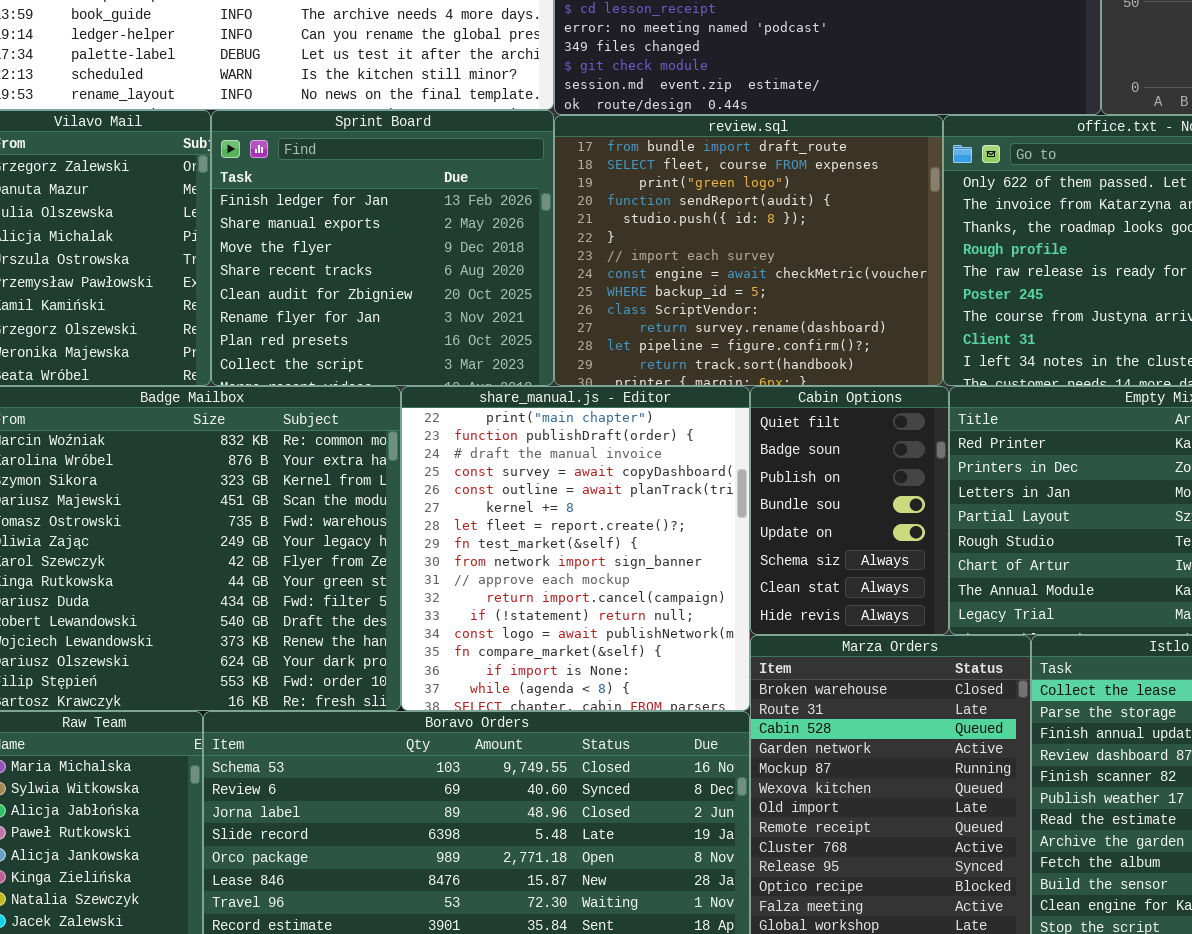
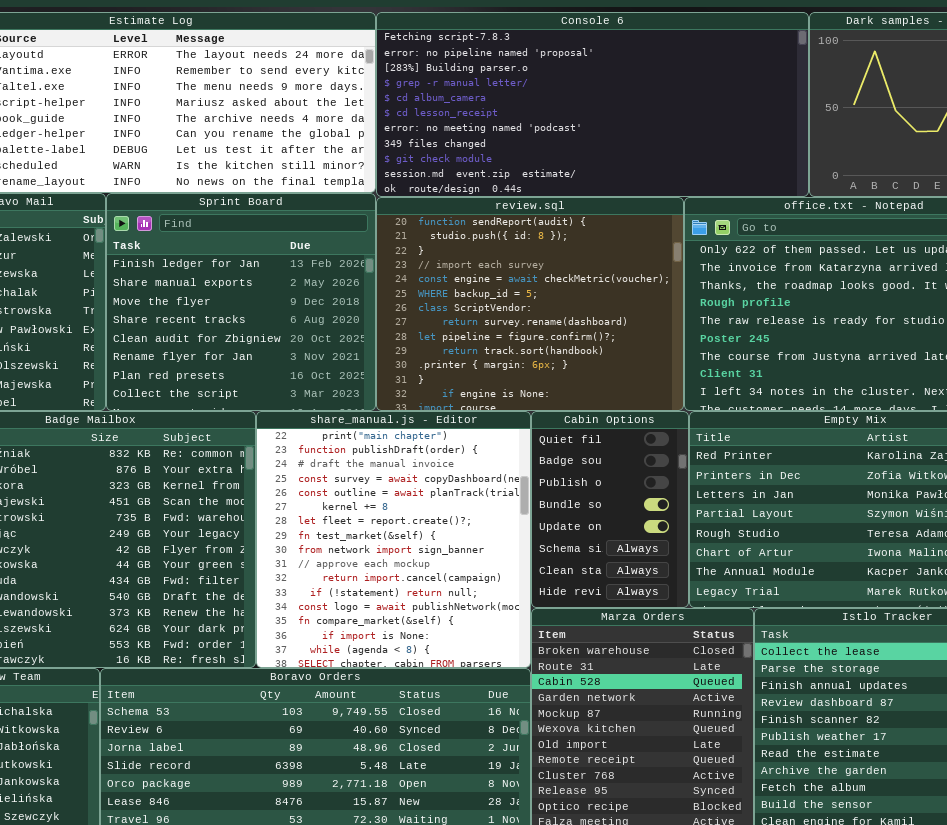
review.sql: [554,115,943,386] -> [376,197,684,411], scrolled down 3 rows

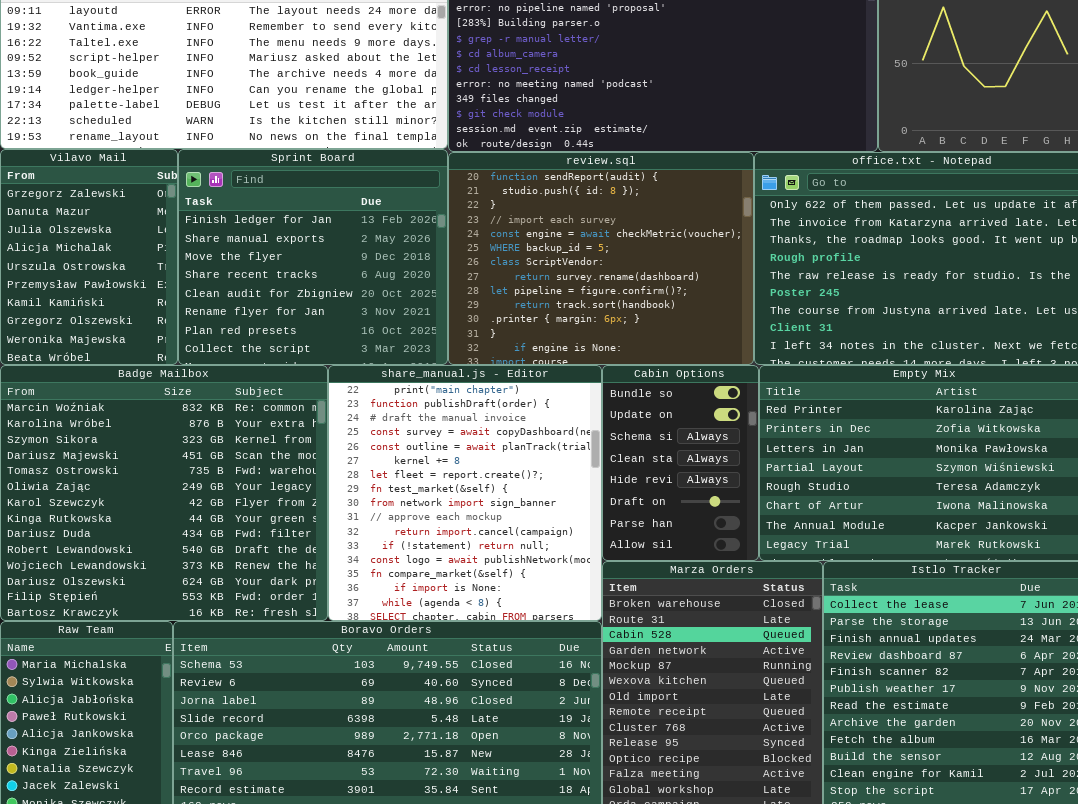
Cabin Options: [531,411,689,608] -> [602,365,759,561], scrolled down 3 rows

